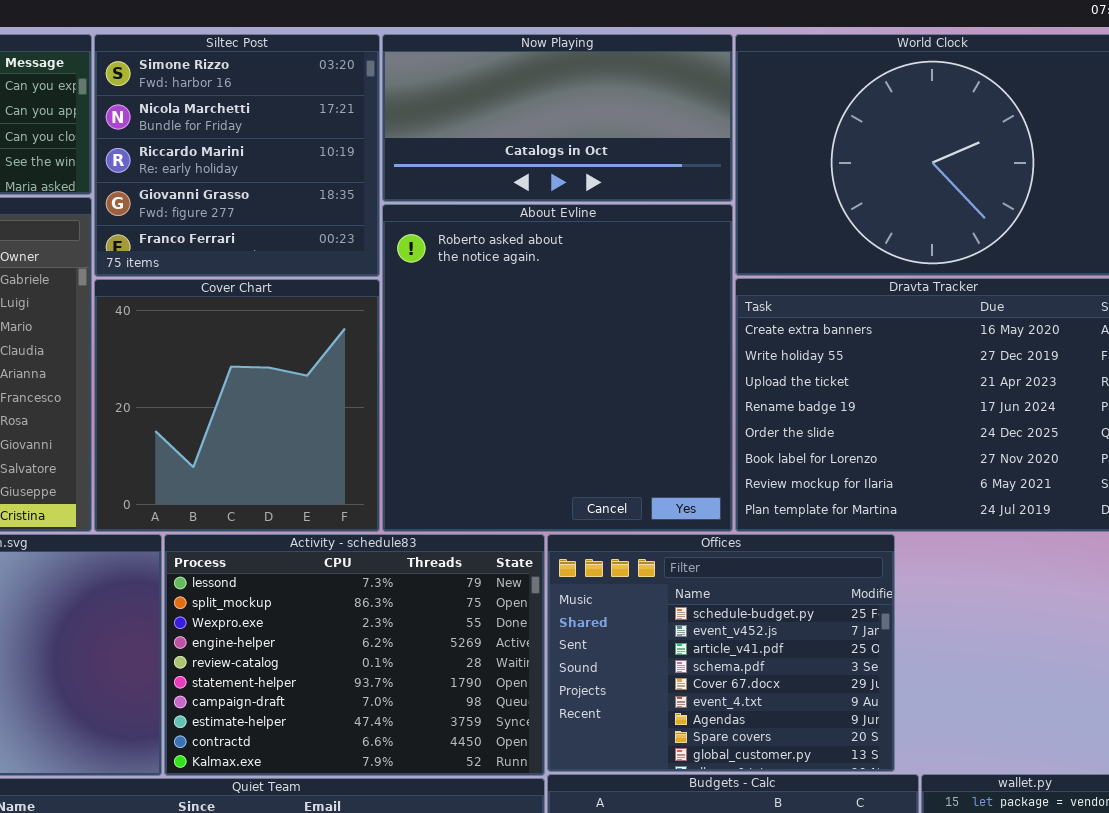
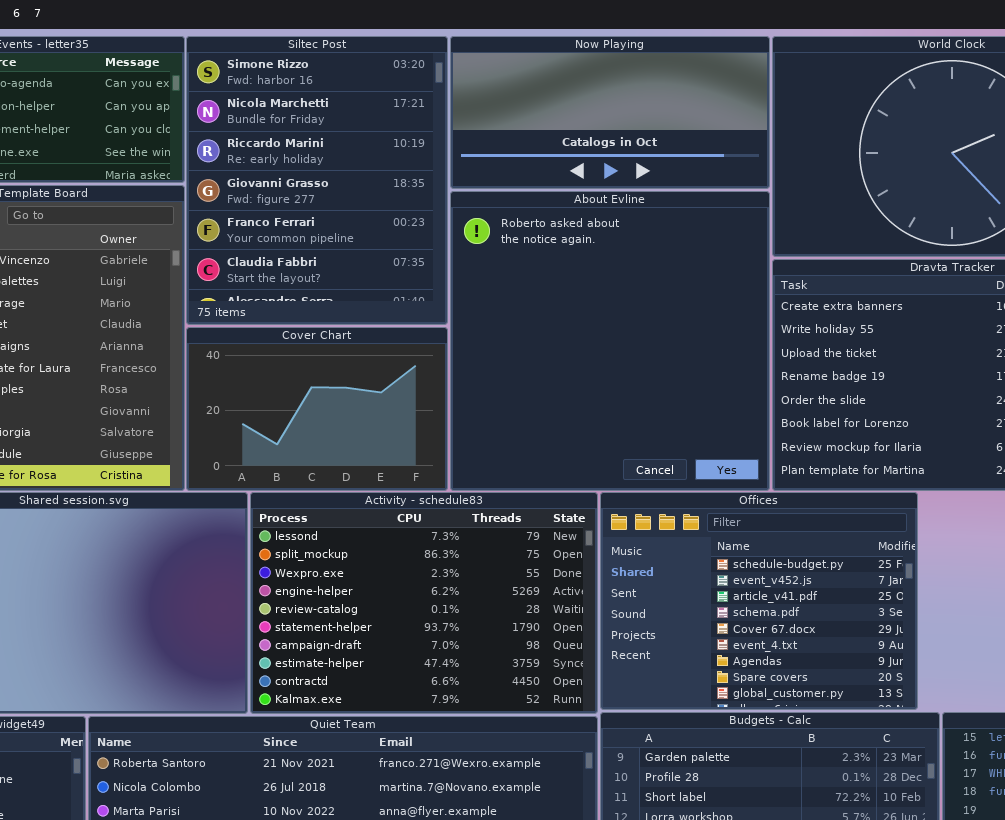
Siltec Post: [94,34,380,277] -> [186,36,448,325], resized
Cover Chart: [94,279,380,532] -> [186,327,448,491], resized

